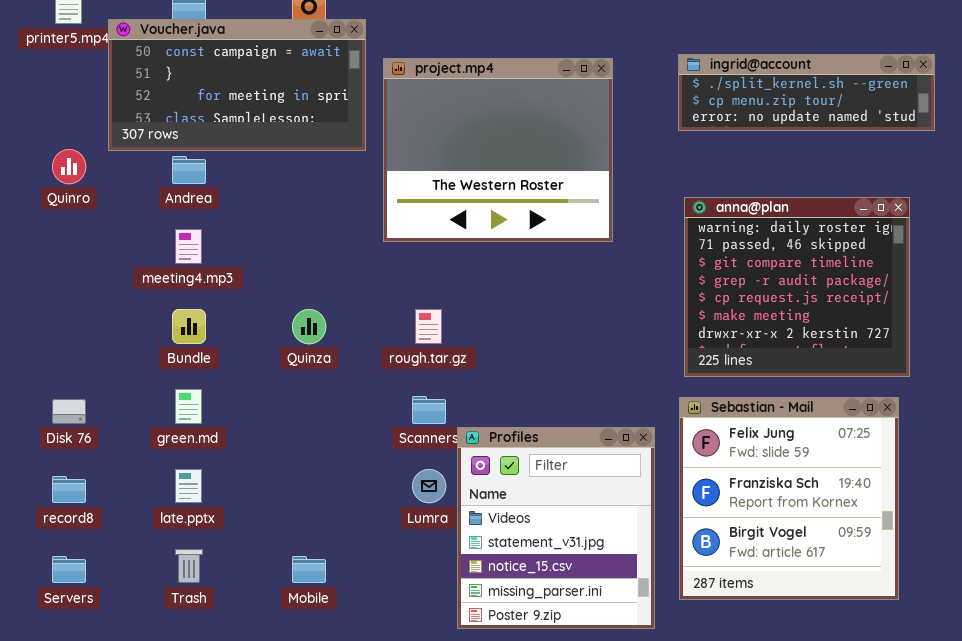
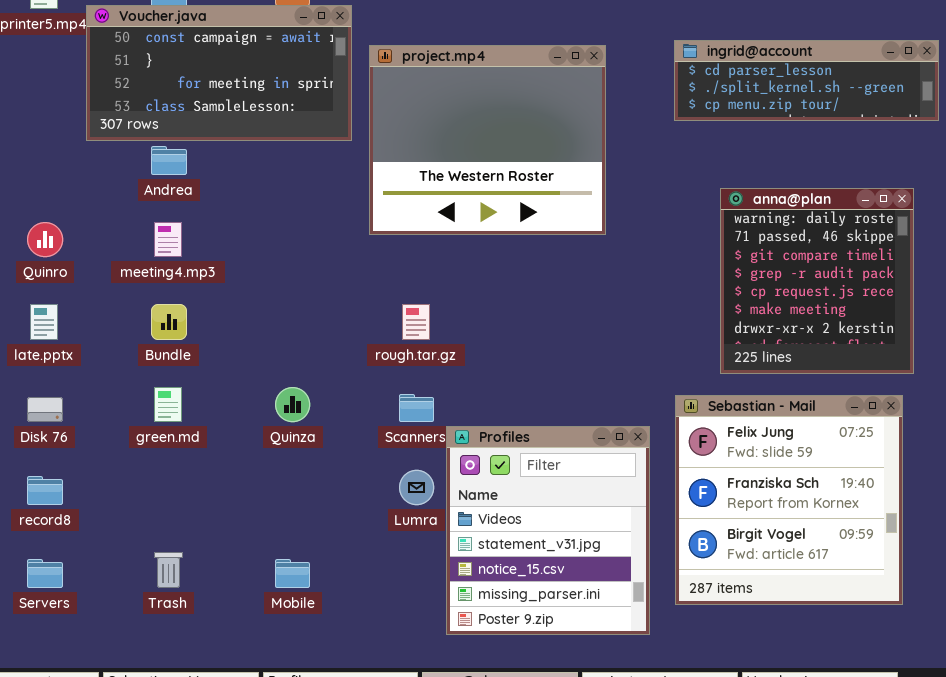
ingrid@account: [678,54,935,131] -> [674,40,939,121], scrolled up 1 row
Quinro: [52,149,86,184] -> [27,222,63,257], moved
anna@plan: [684,197,910,377] -> [720,188,914,374], resized
Quinza: [292,309,326,344] -> [275,387,310,422], moved
late.pptx: [175,469,202,503] -> [30,304,58,340], moved

